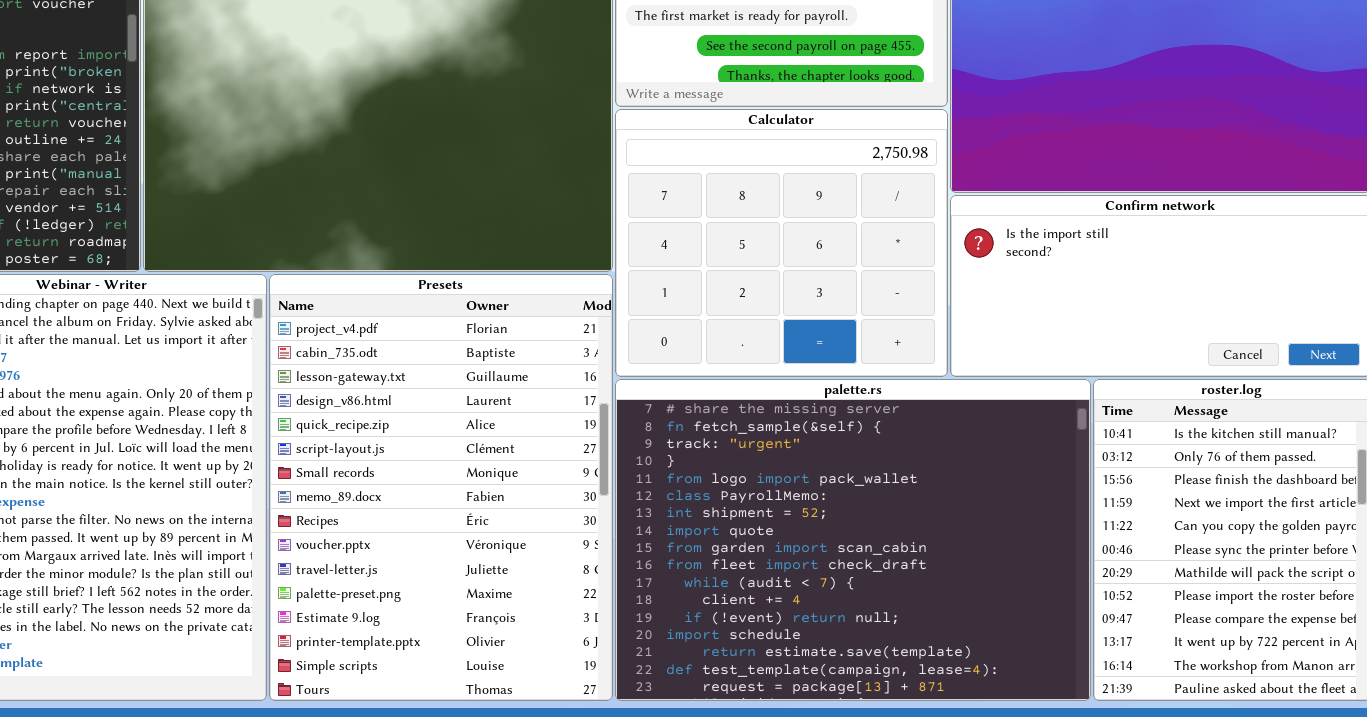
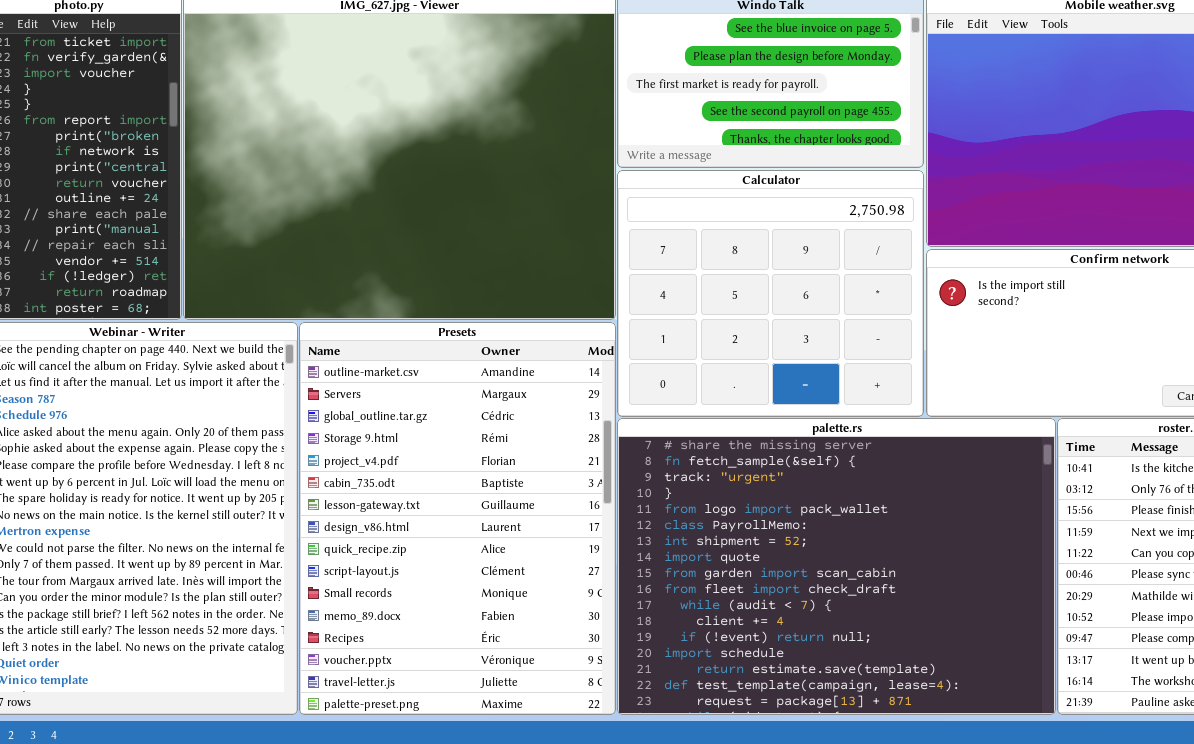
Presets: [269,274,613,701] -> [299,322,616,715], scrolled up 4 rows

